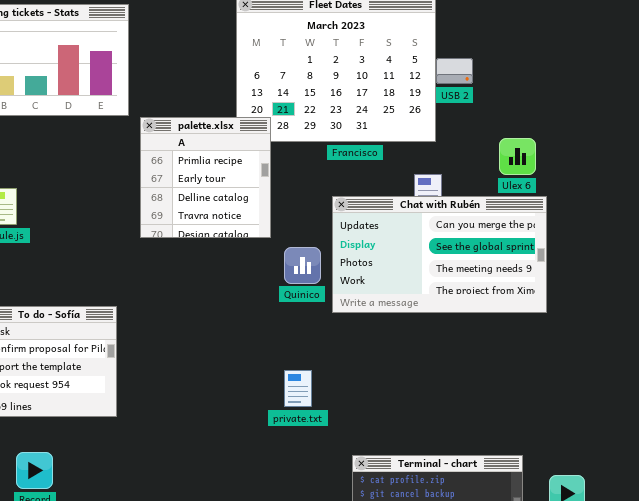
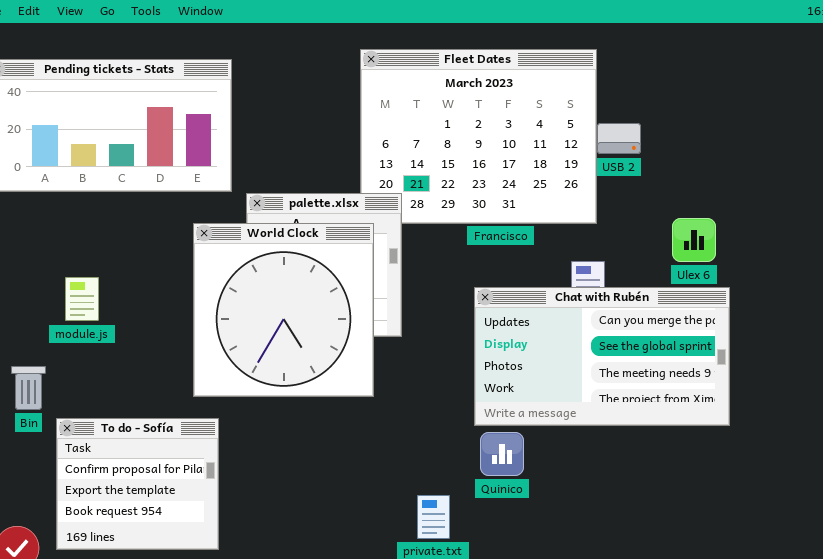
World Clock: none -> [193,223,374,397], opened
Quinico: [284,247,321,284] -> [480,432,524,476], moved

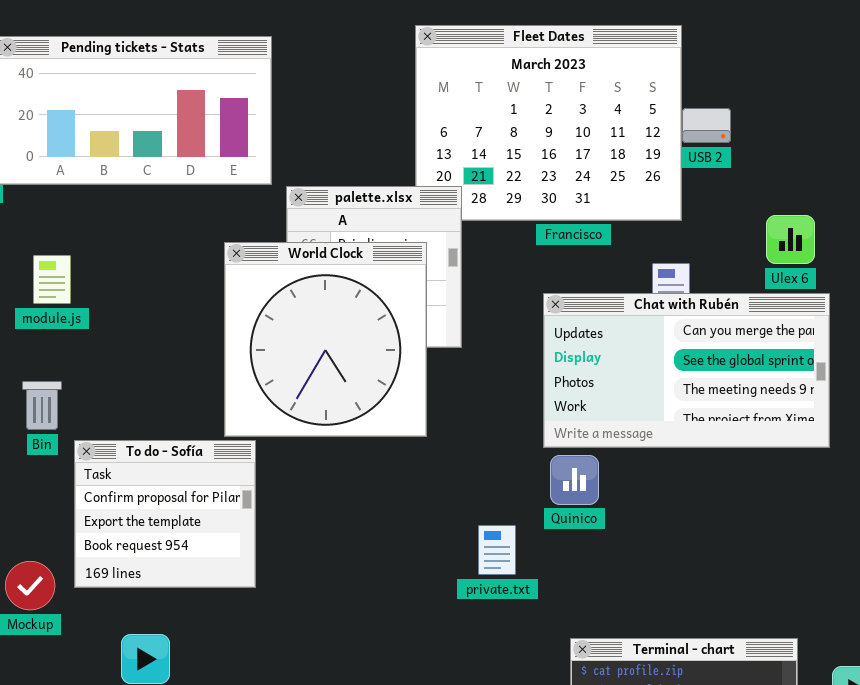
World Clock: [193,223,374,397] -> [224,242,427,437], moved
module.js: [65,277,99,321] -> [33,255,71,304], moved

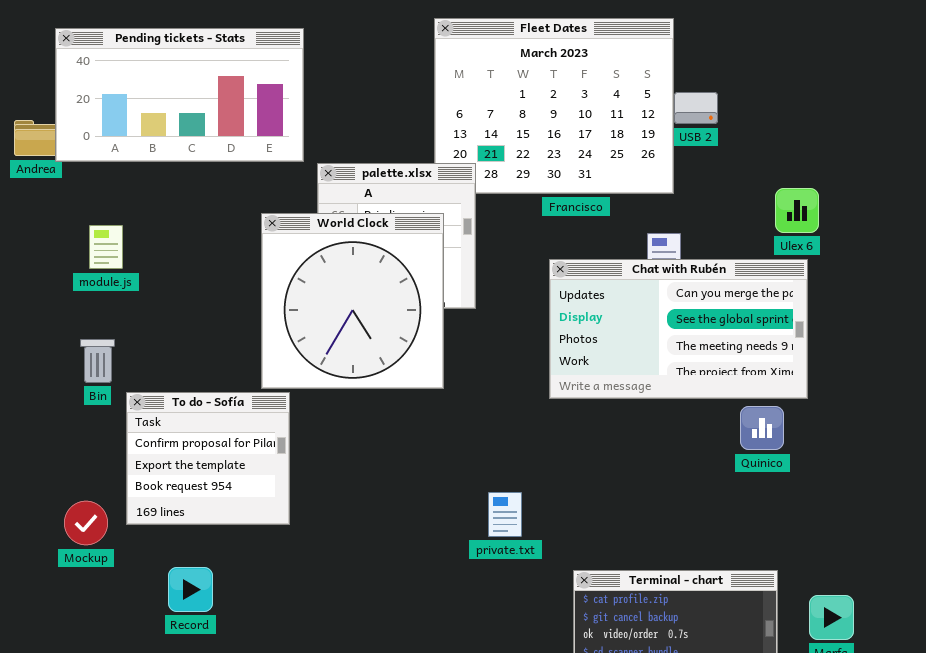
Ulex 6: [766,215,815,264] -> [775,188,819,233], moved
Quinico: [550,455,599,505] -> [740,406,784,450], moved
private.txt: [478,525,516,575] -> [488,492,522,537], moved

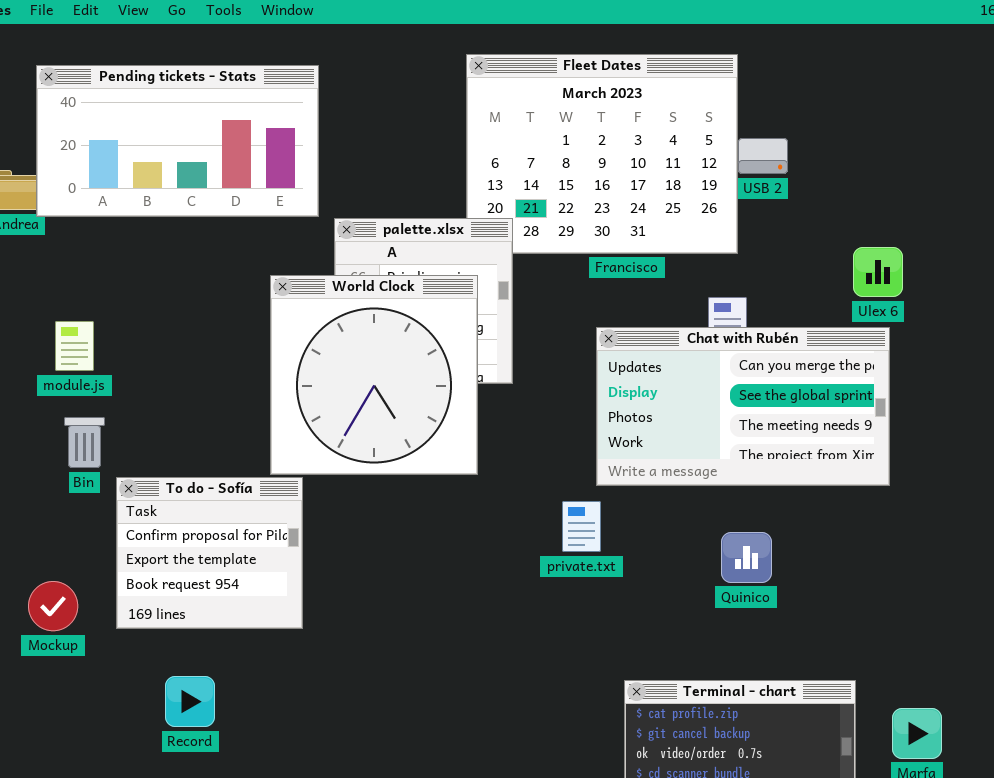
module.js: [89,225,123,269] -> [55,321,94,371], moved
Quinico: [740,406,784,450] -> [721,532,772,583], moved
private.txt: [488,492,522,537] -> [562,501,601,552], moved
Mockup: [64,501,108,545] -> [28,581,78,631], moved

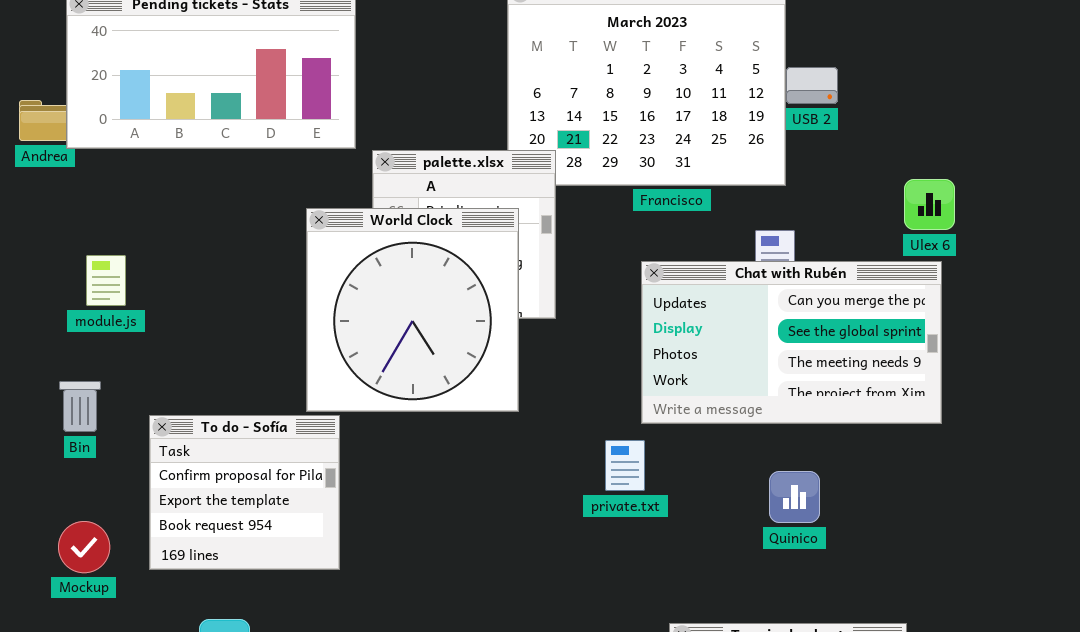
Bin: [64,417,105,468] -> [59,381,101,432], moved

